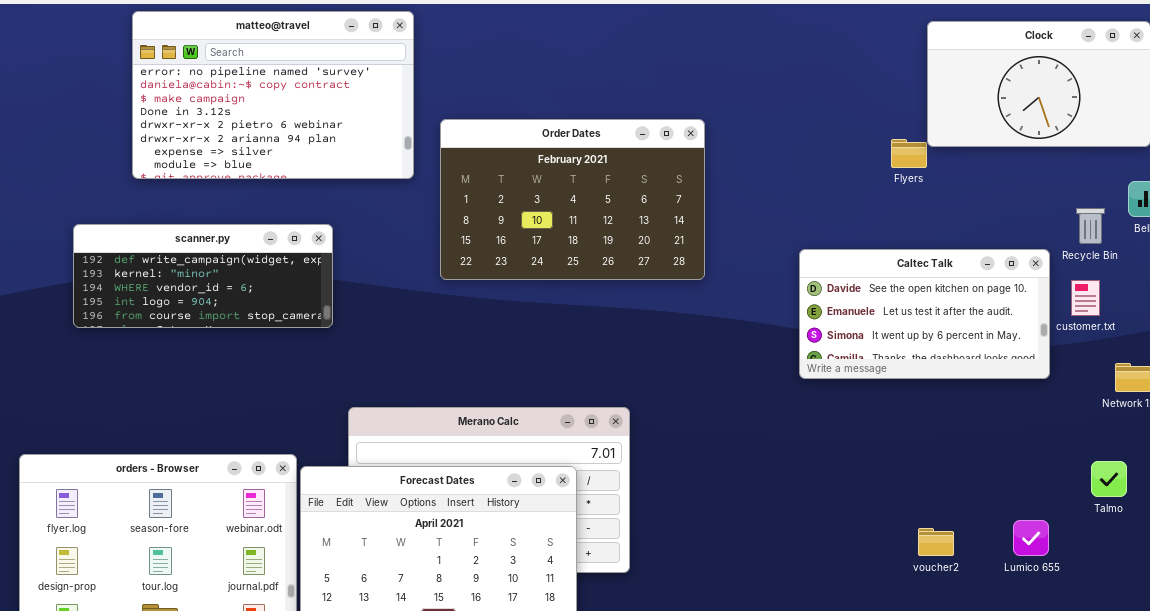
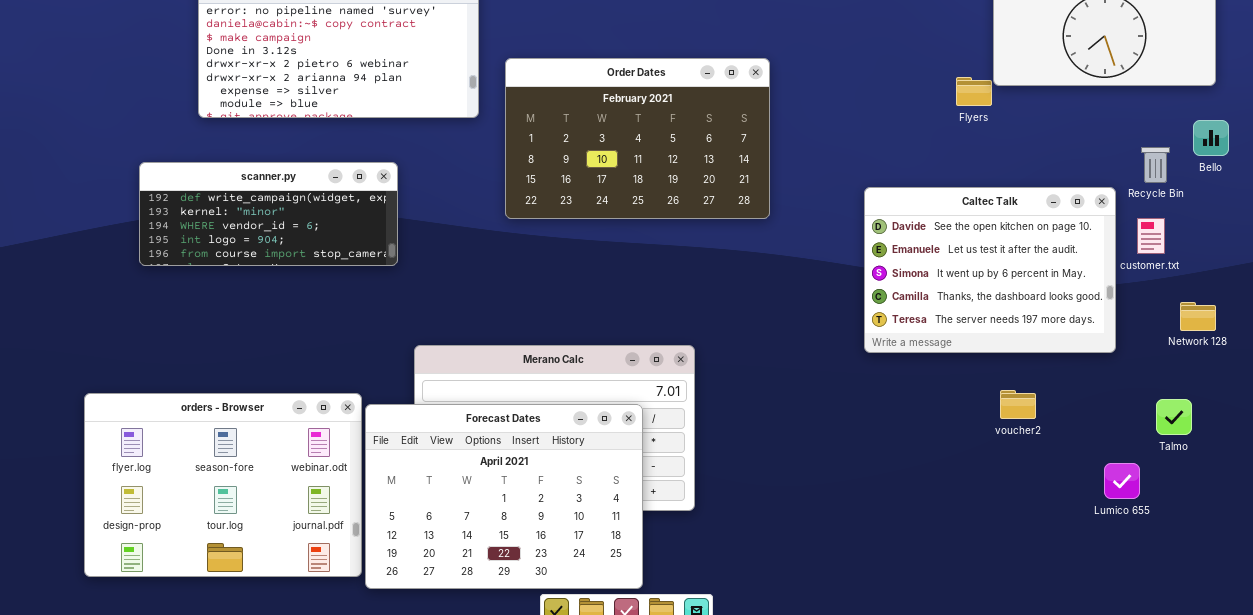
Caltec Talk: [799,249,1050,379] -> [864,187,1116,353], resized
Lumico 655: [1013,520,1049,556] -> [1104,463,1140,499], moved
voucher2: [918,528,954,556] -> [1000,390,1036,419], moved

